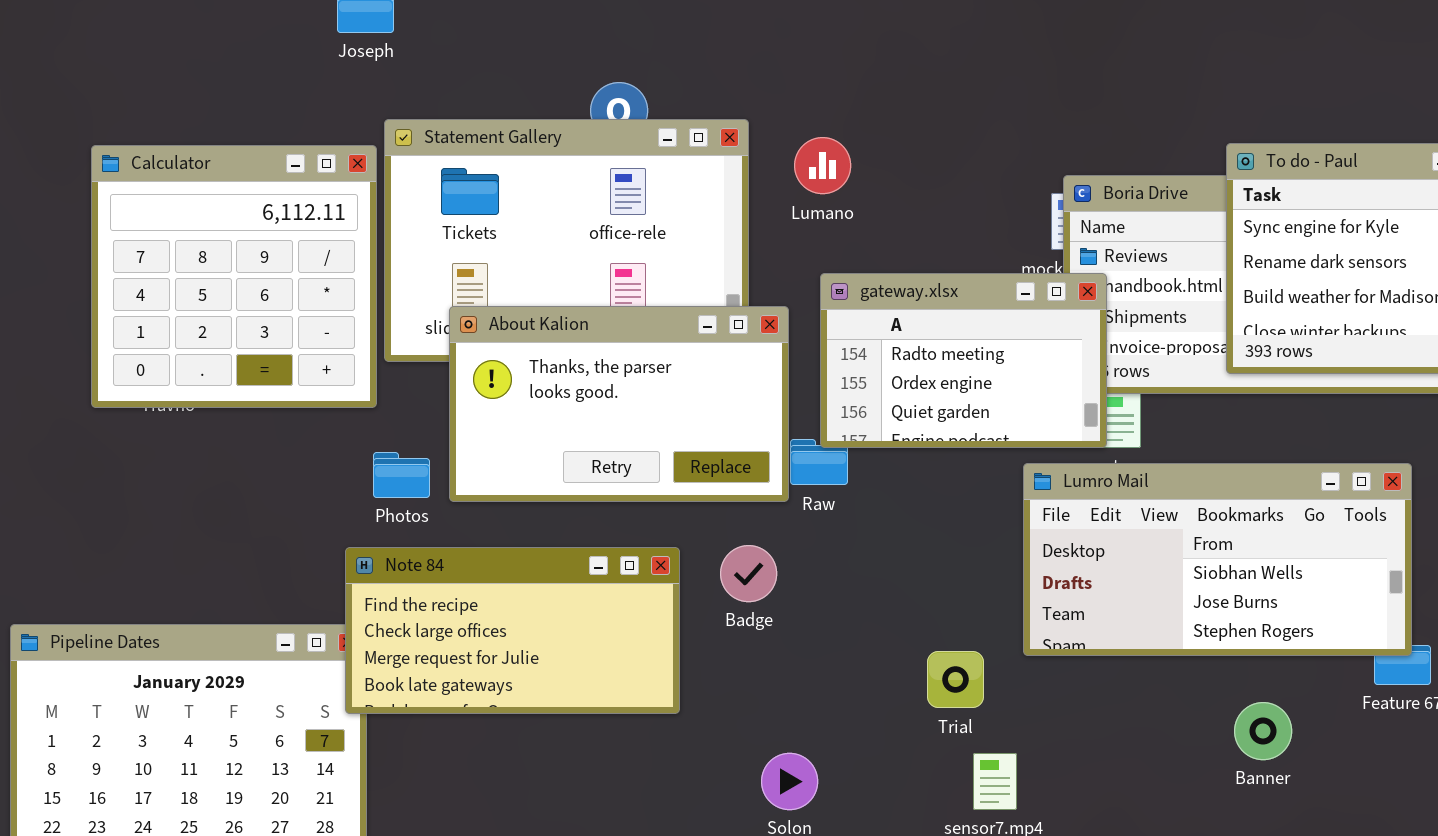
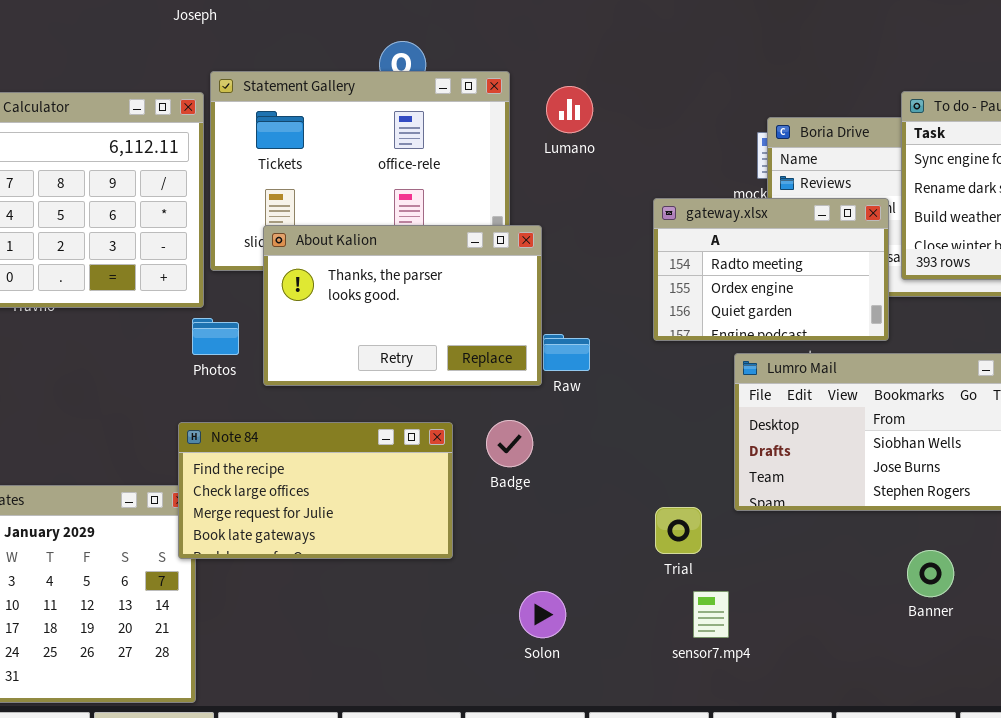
gateway.xlsx: [820,273,1107,448] -> [653,198,889,341], moved
Photos: [373,452,430,498] -> [192,318,239,355], moved

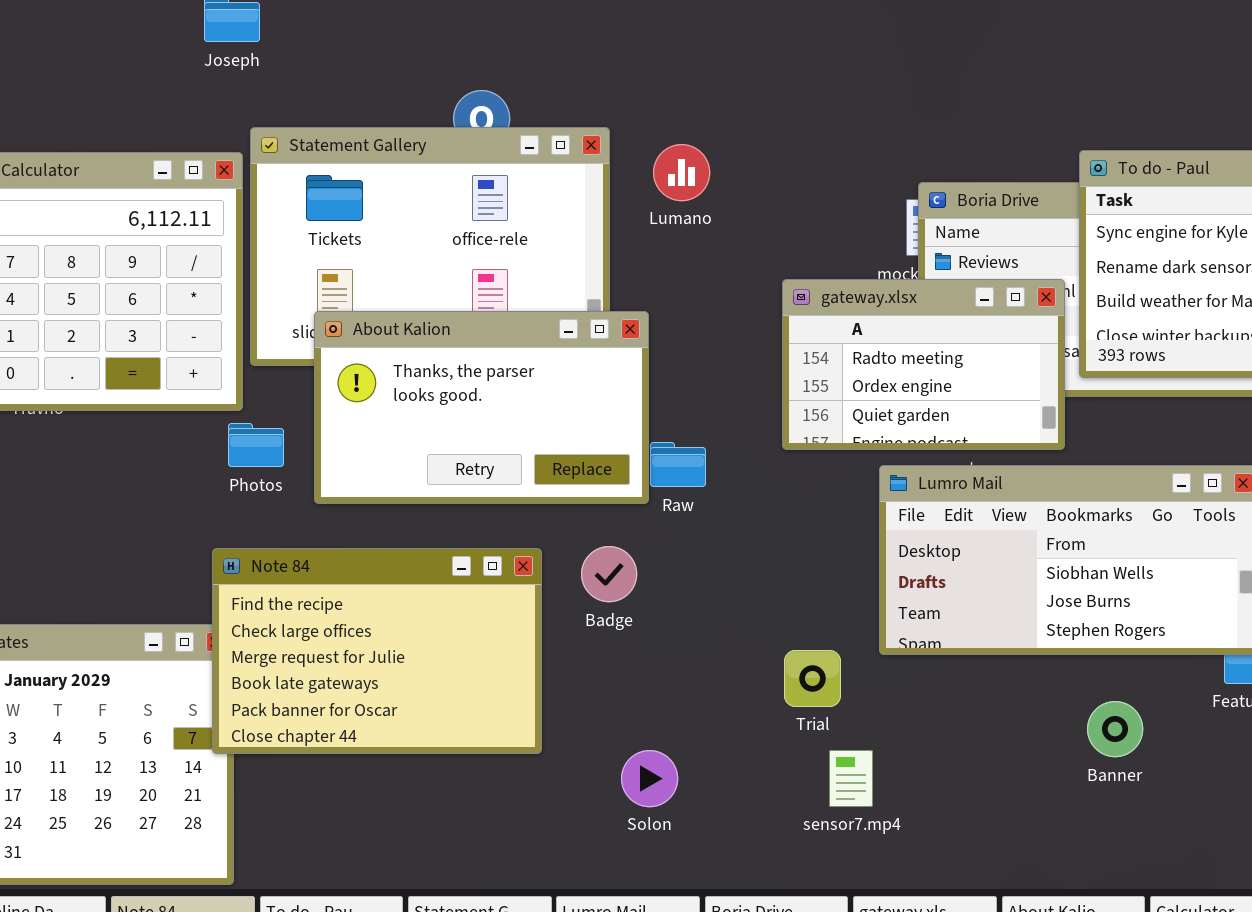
Note 84: [178,422,453,559] -> [212,548,542,754], resized

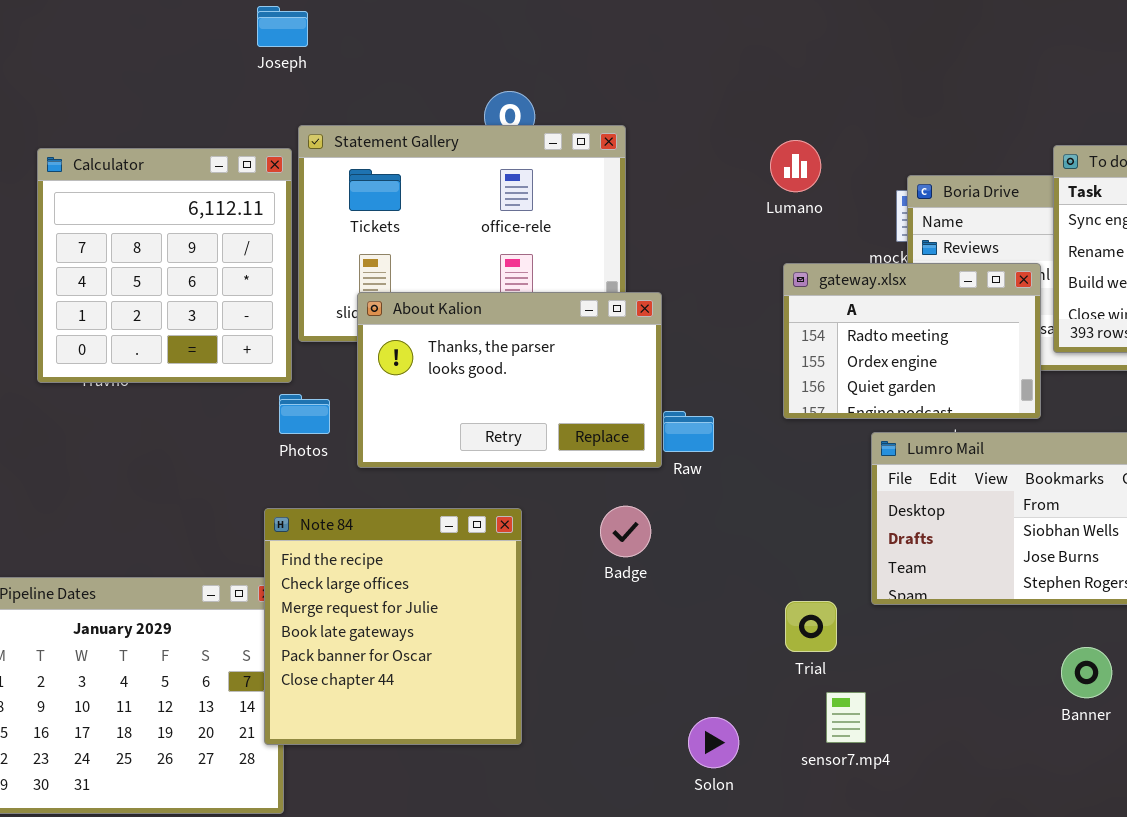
Lumano: [653,144,710,201] -> [770,140,821,192], moved
Note 84: [212,548,542,754] -> [264,508,522,745], resized
Solon: [621,750,678,807] -> [688,717,739,768], moved

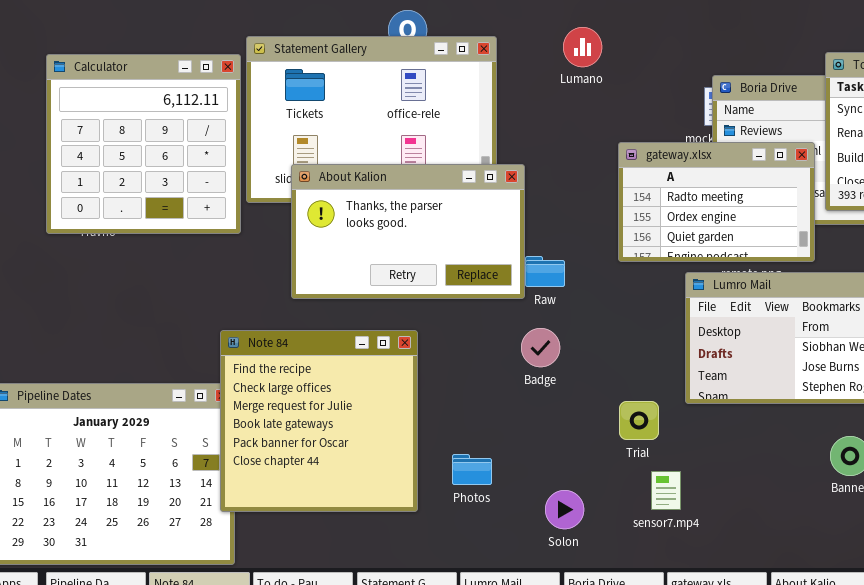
Lumano: [770,140,821,192] -> [563,27,602,67], moved
Photos: [279,394,330,434] -> [452,454,492,485], moved
Badge: [600,506,651,557] -> [521,328,560,367], moved

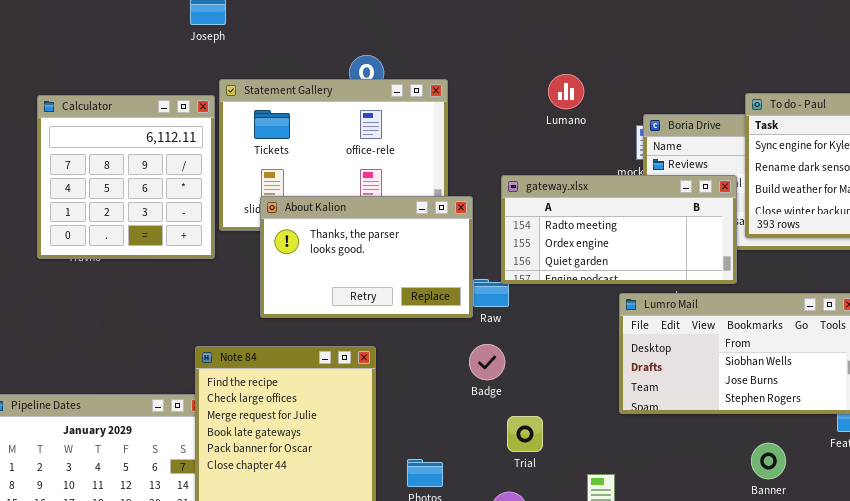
Lumano: [563,27,602,67] -> [548,74,584,109], moved
gateway.xlsx: [618,142,815,262] -> [501,175,737,284], resized
Trial: [619,401,659,440] -> [507,416,543,452], moved

